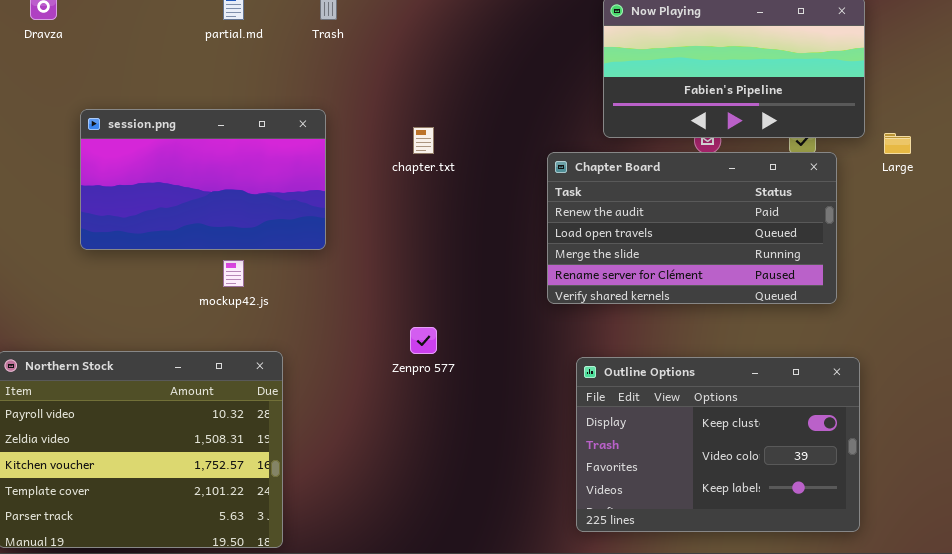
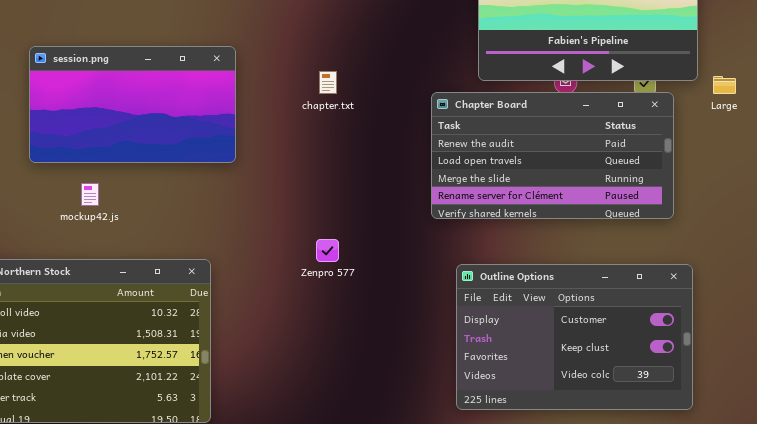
session.png: [80,109,326,250] -> [29,46,236,163], moved
mockup42.js: [223,260,244,287] -> [81,183,99,206], moved
Outline Options: [576,357,860,532] -> [456,264,693,410], scrolled up 1 row

